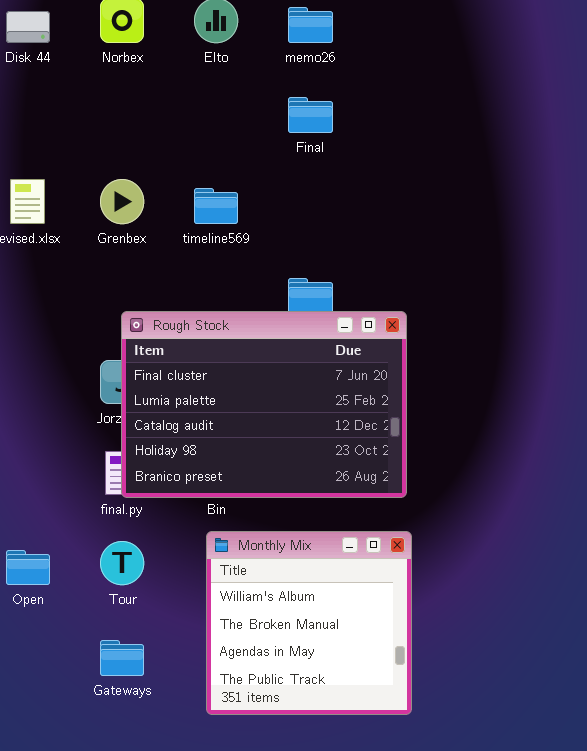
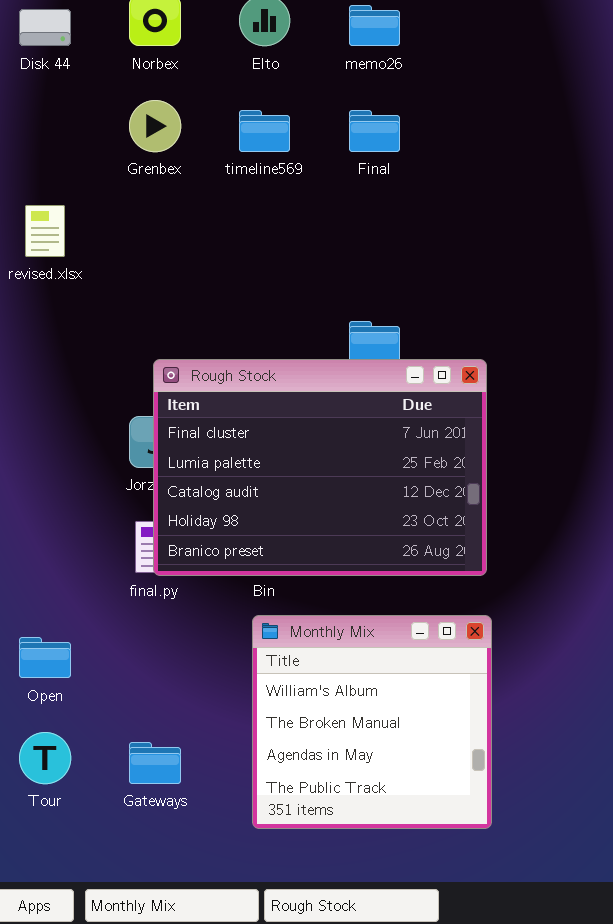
Grenbex: [100,179,144,224] -> [129,100,181,152], moved
timeline569: [194,188,238,224] -> [239,110,290,152], moved
Tour: [100,541,144,585] -> [19,732,71,784], moved

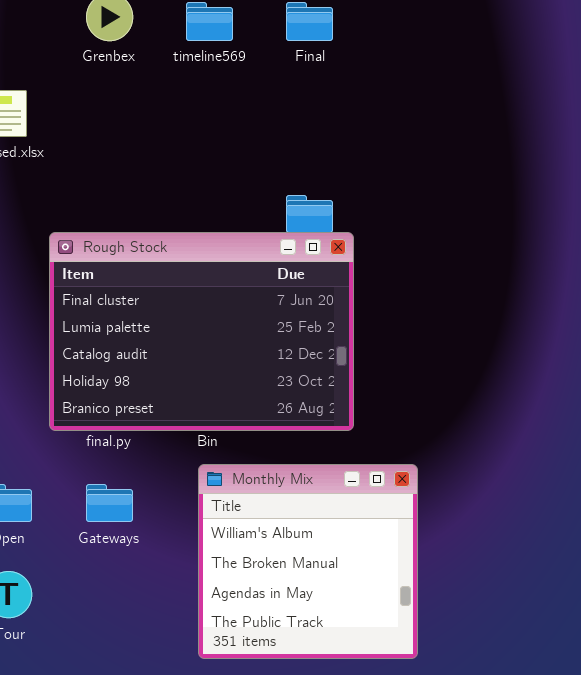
Rough Stock: [153,359,487,576] -> [49,232,354,431], moved
Gateways: [129,742,181,784] -> [86,484,133,522], moved

